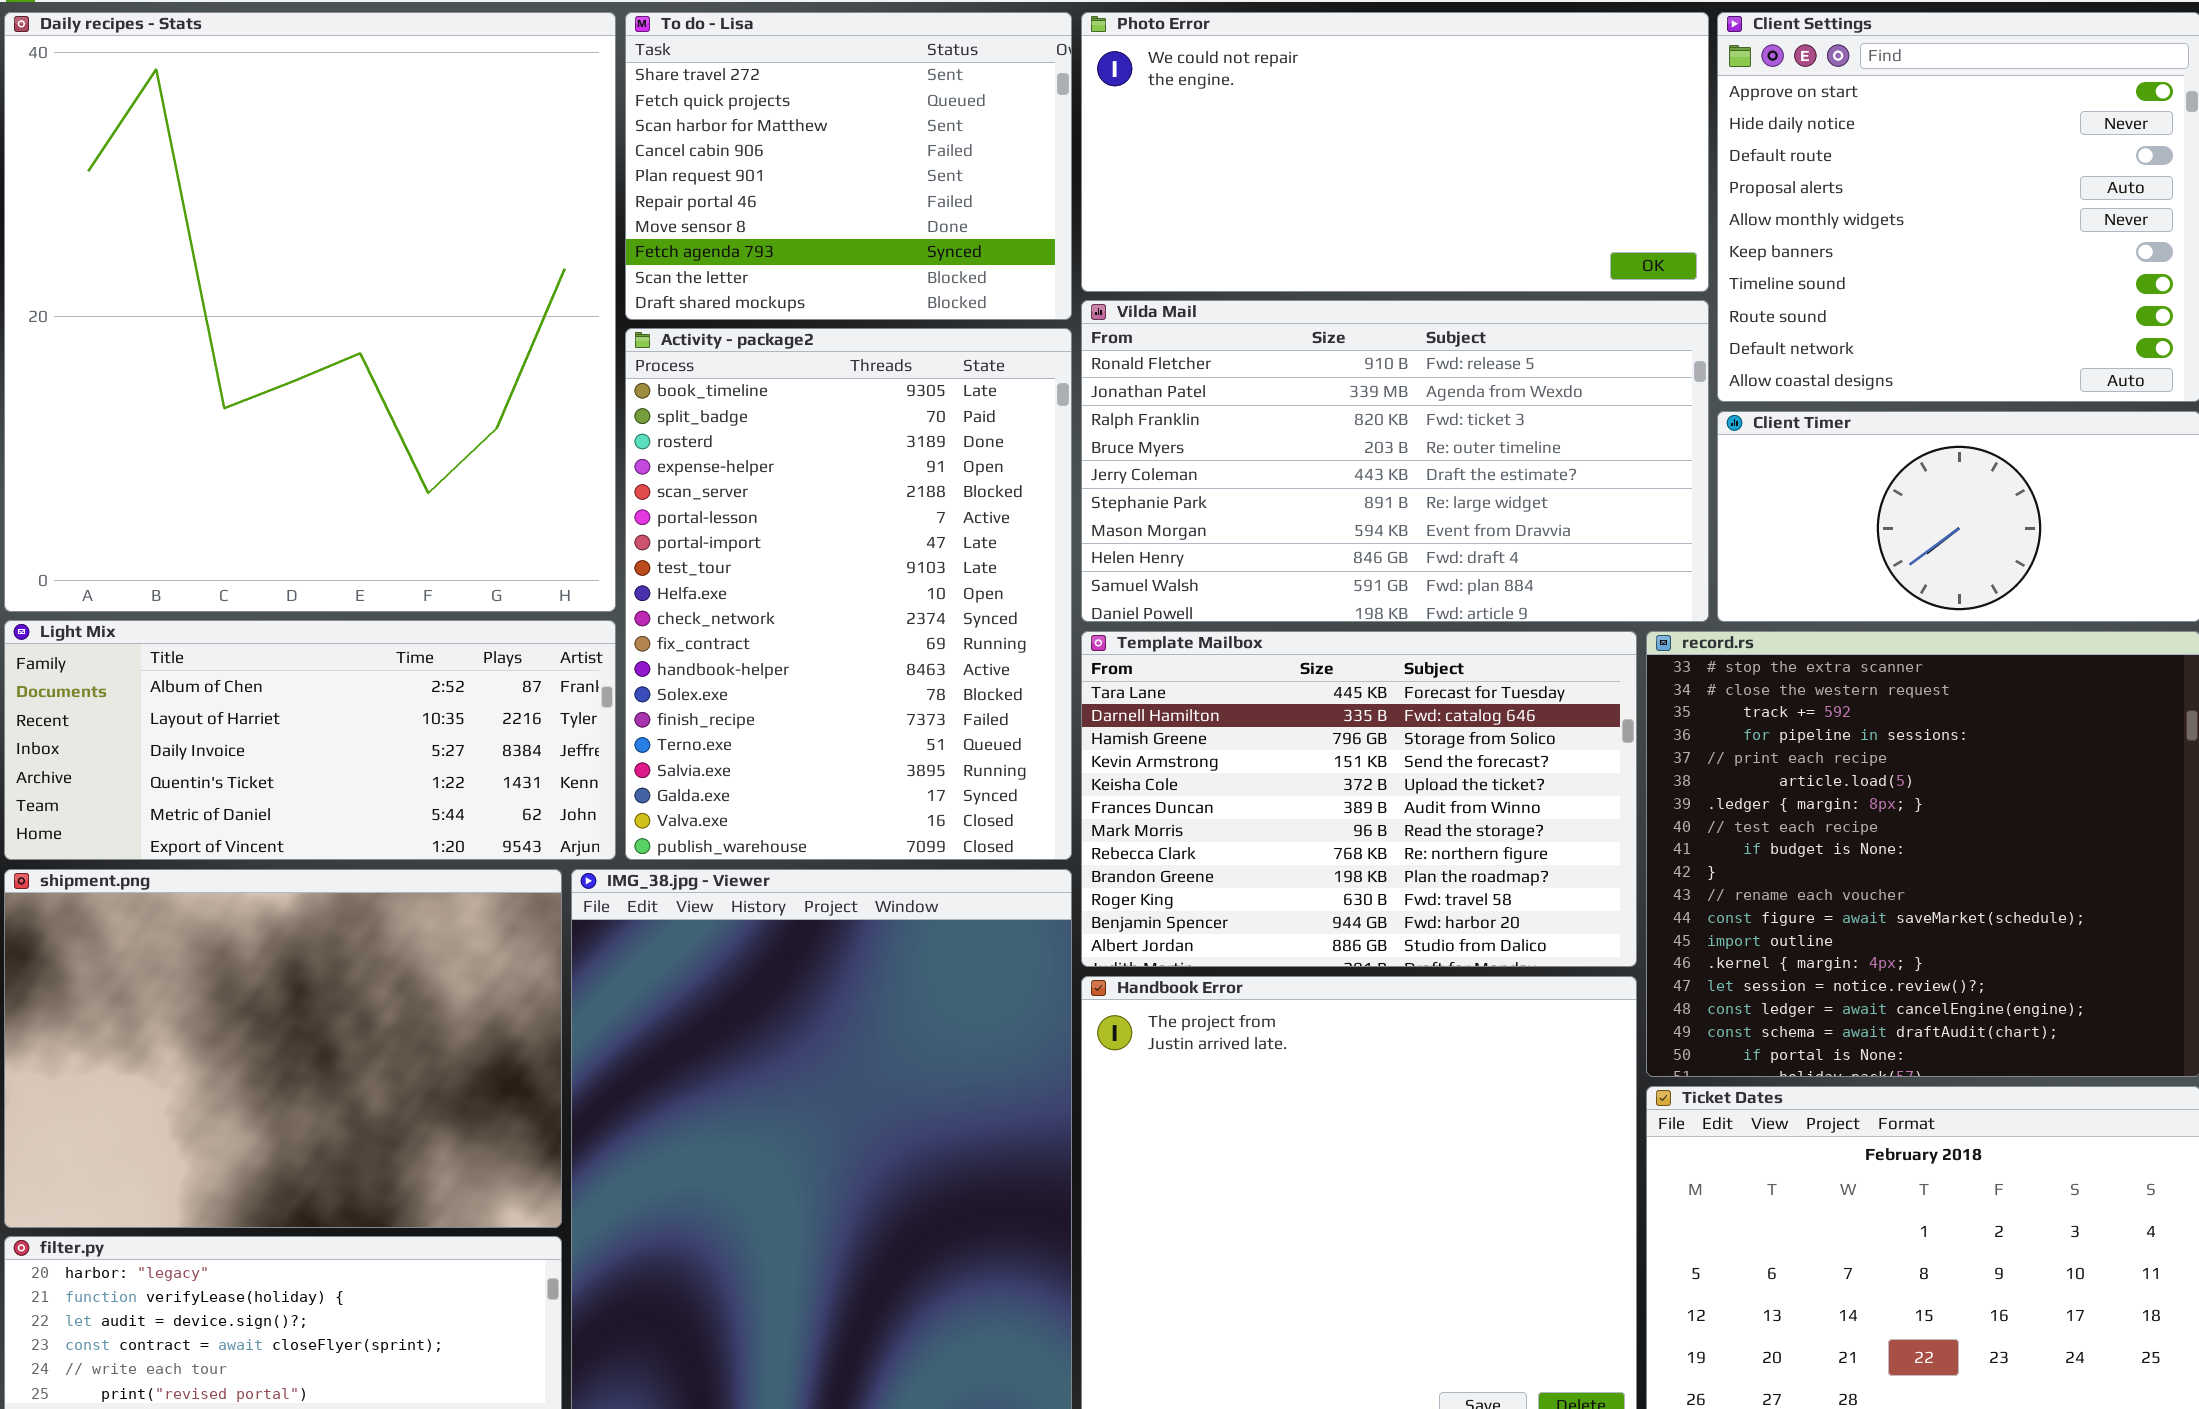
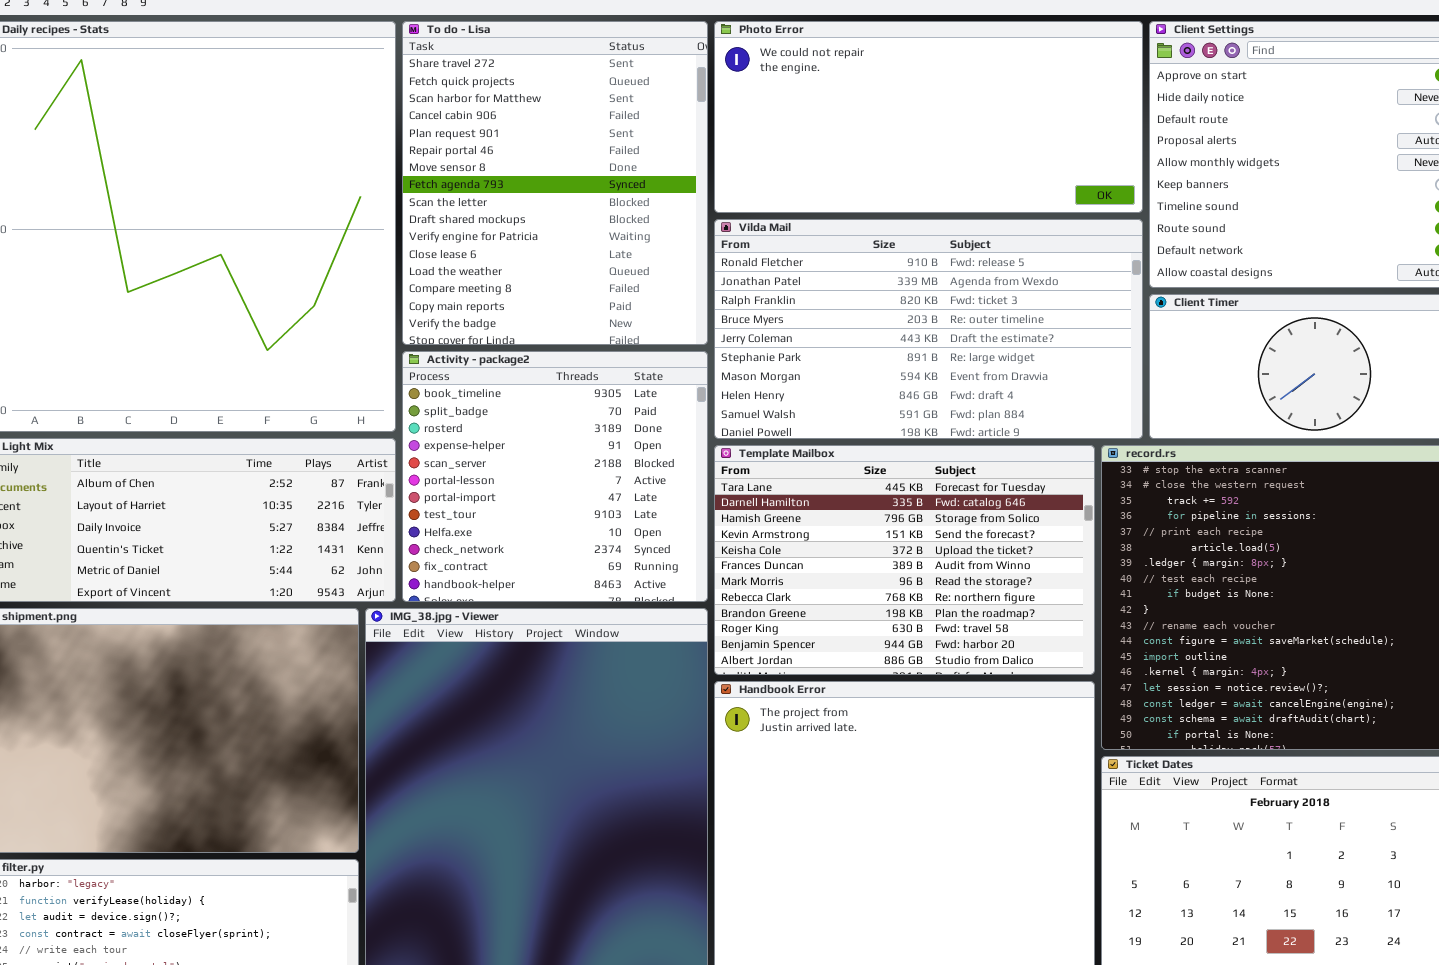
To do - Lisa: [625,12,1072,320] -> [402,21,708,345], resized
Activity - package2: [625,328,1072,860] -> [402,351,708,602], resized

